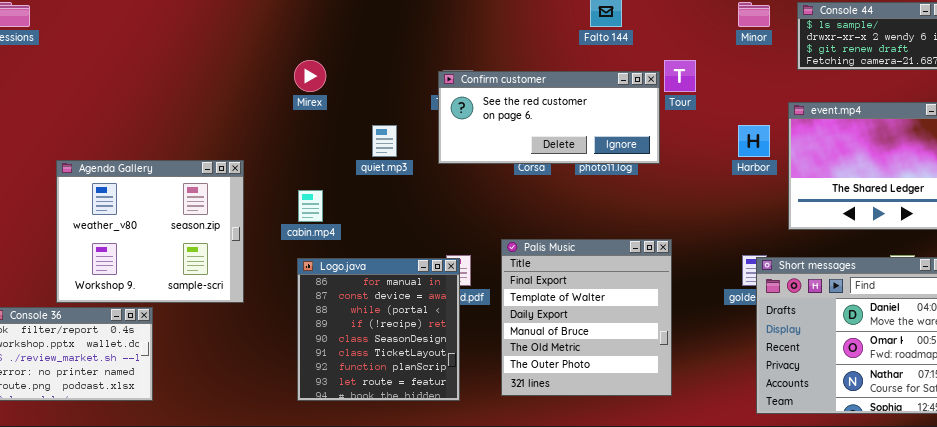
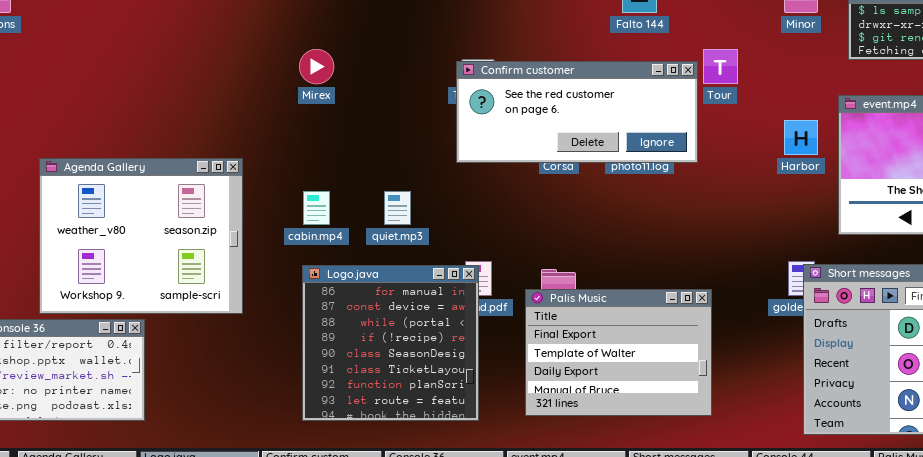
quiet.mp3: [372,125,397,157] -> [384,191,411,225], moved
Palis Music: [501,239,672,396] -> [525,289,712,416], resized

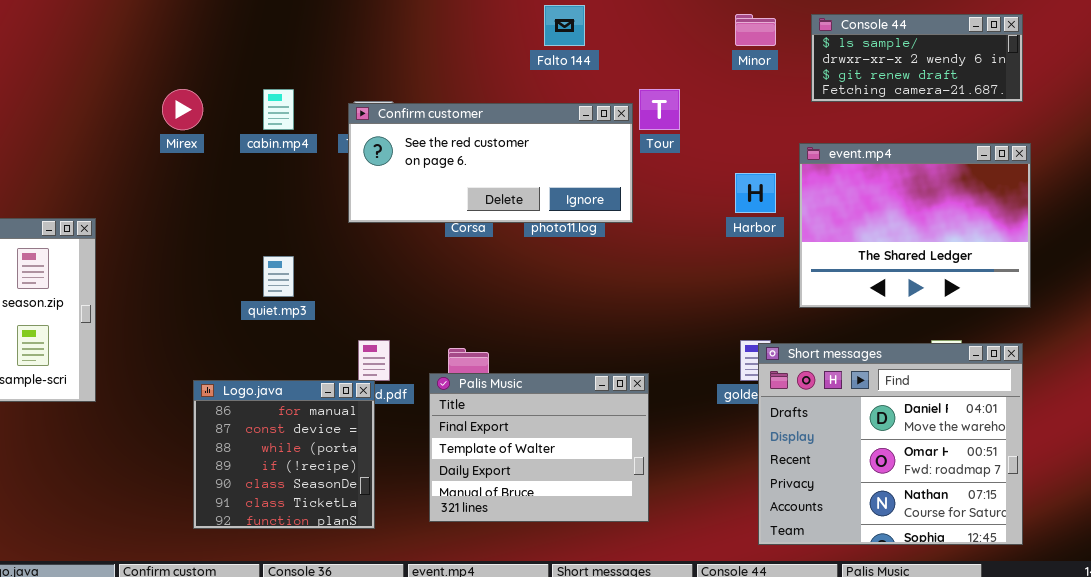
cabin.mp4: [303,191,330,225] -> [263,89,294,130], moved
Logo.java: [302,265,479,421] -> [193,380,375,529], resized

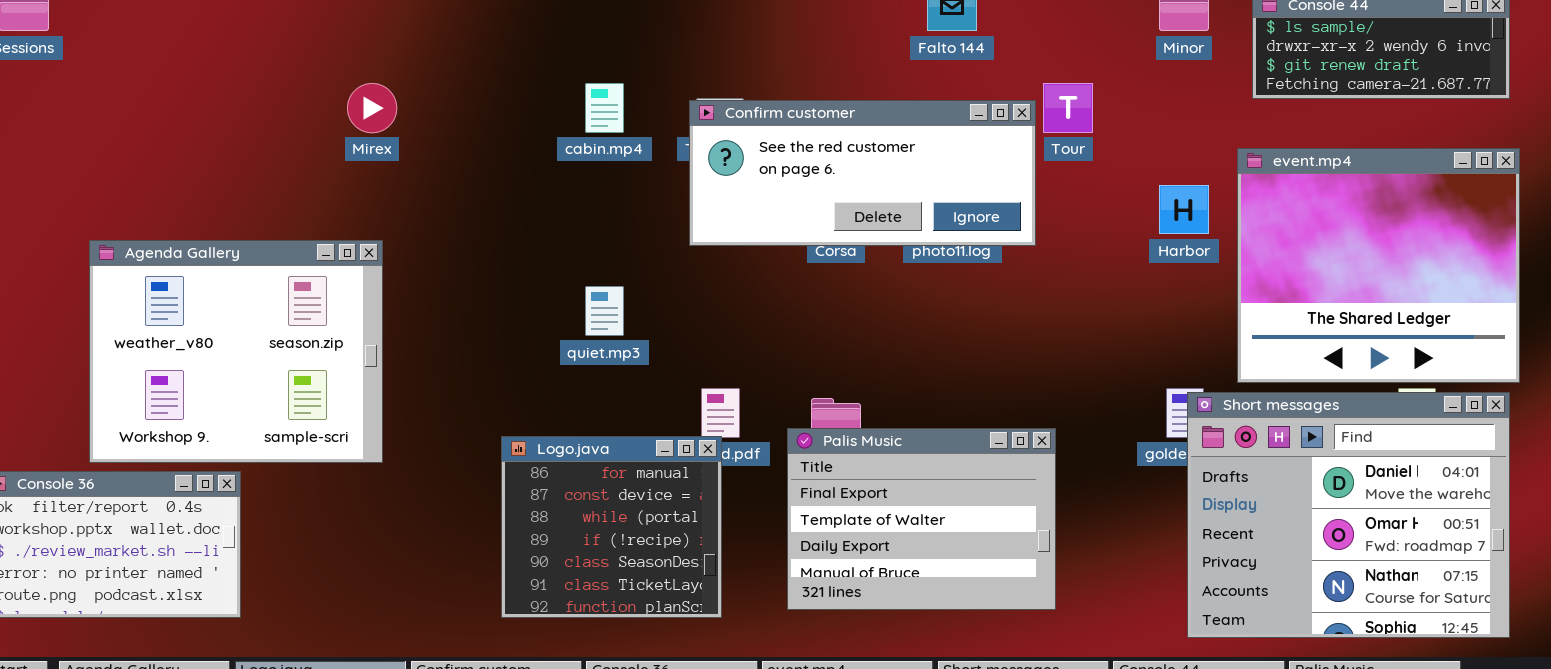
Mirex: [162,89,203,130] -> [347,83,397,133], moved
event.mp4: [799,143,1031,308] -> [1237,148,1520,383], resized

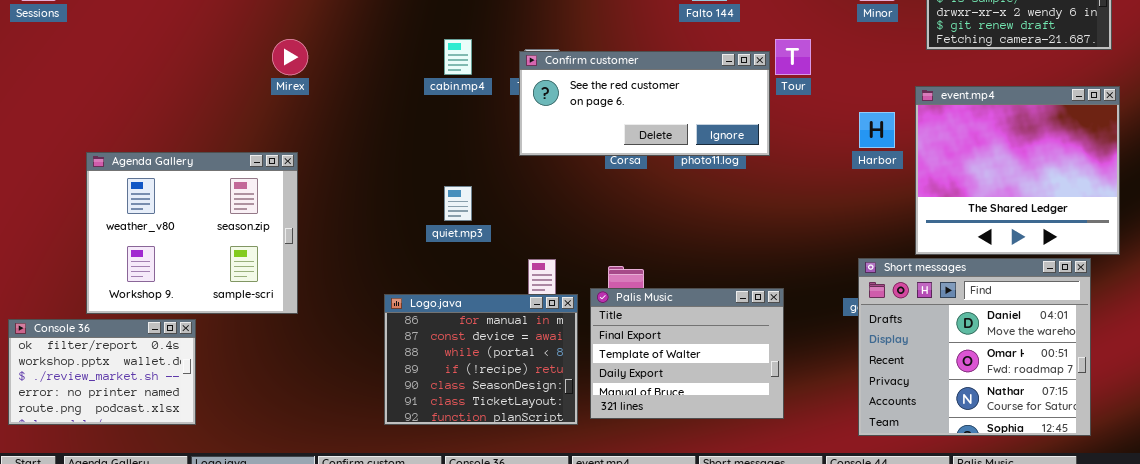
Short messages: [1187,392,1510,638] -> [858,258,1091,436], moved
Logo.java: [501,436,722,618] -> [384,294,578,425], resized

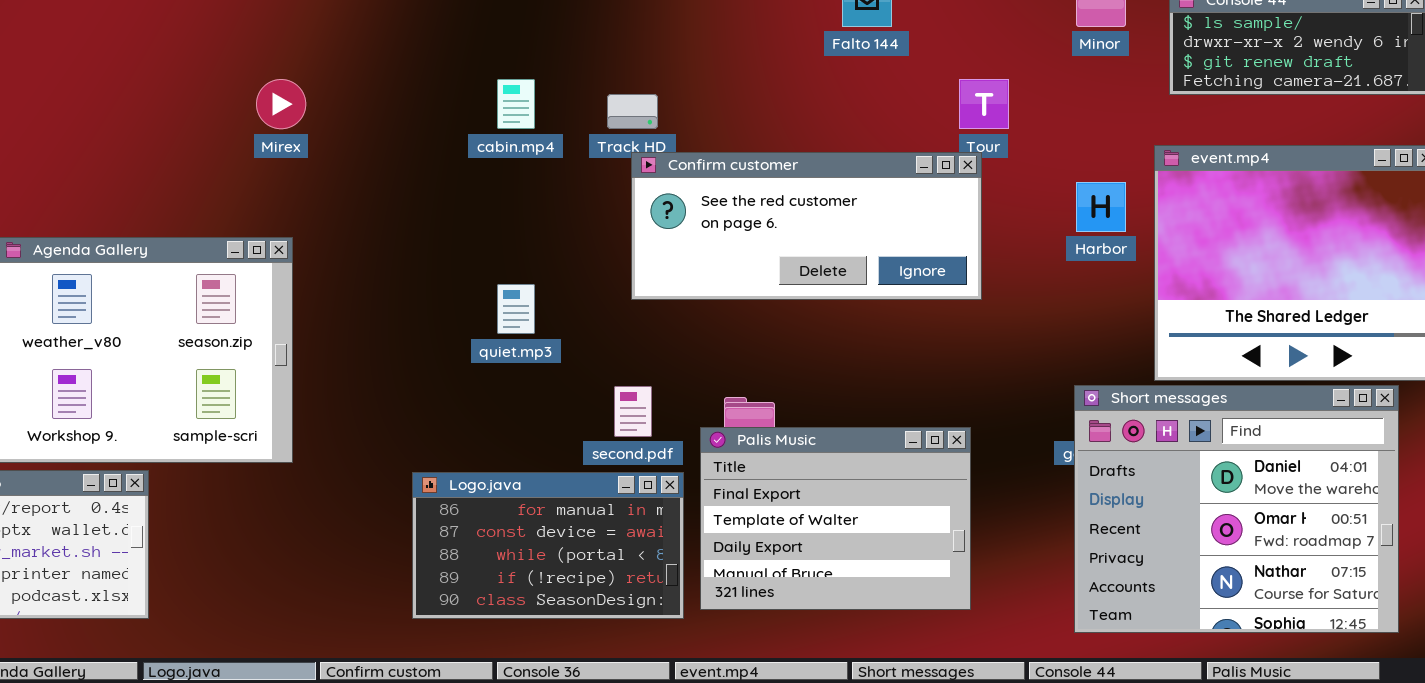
Confirm customer: [519,51,770,156] -> [631,152,982,300], moved
Logo.java: [384,294,578,425] -> [412,472,684,619], resized

